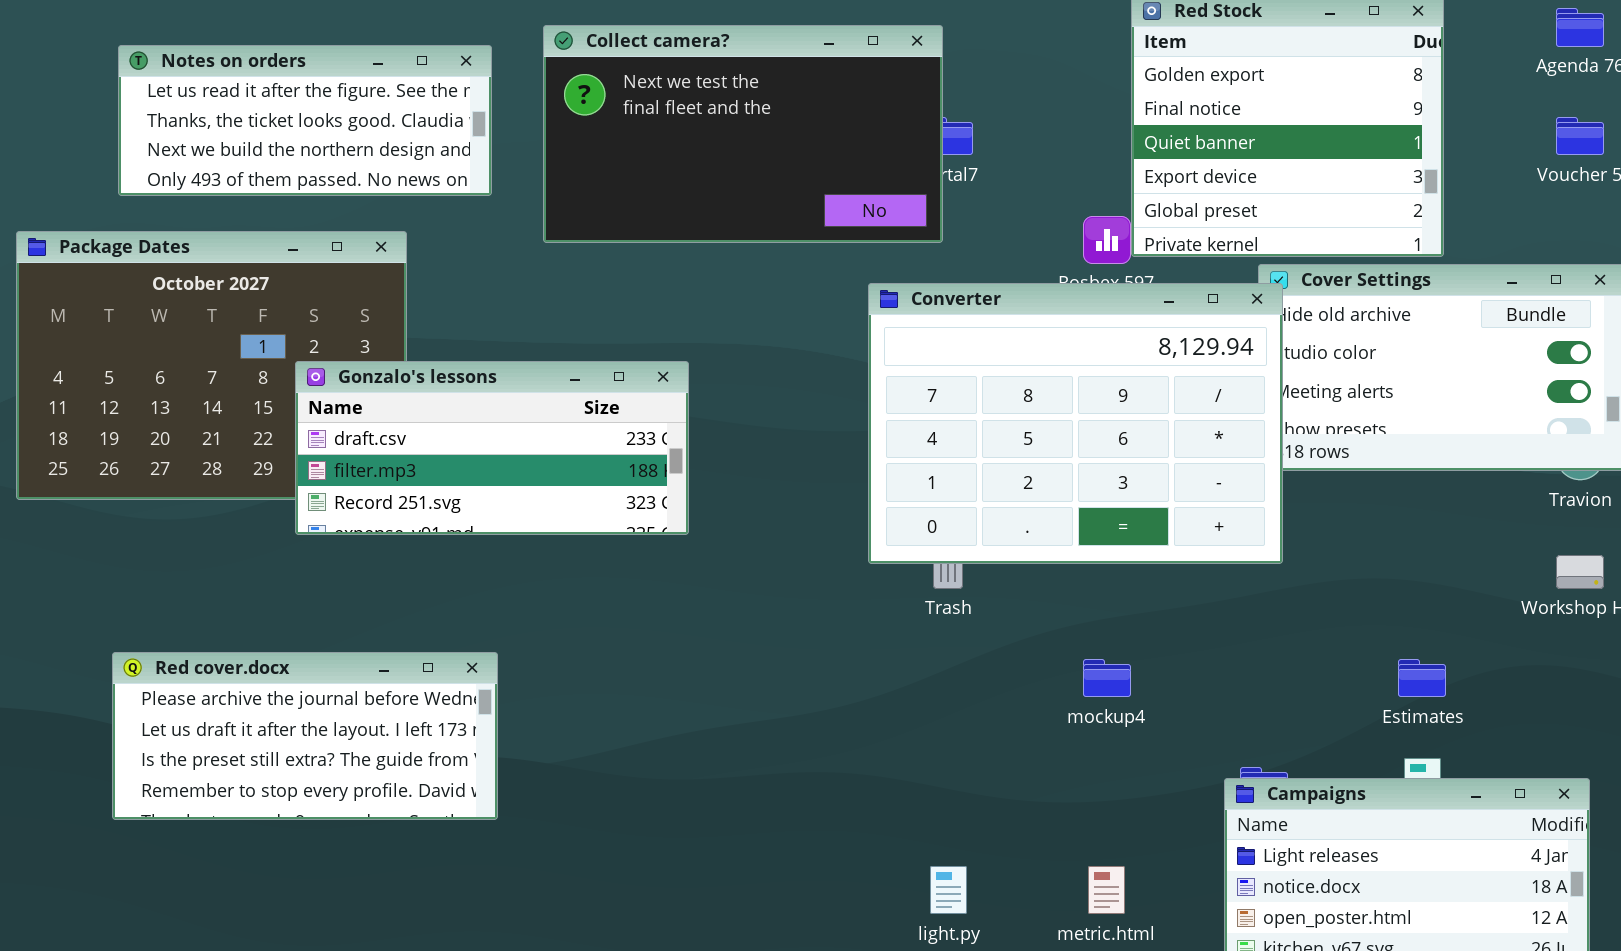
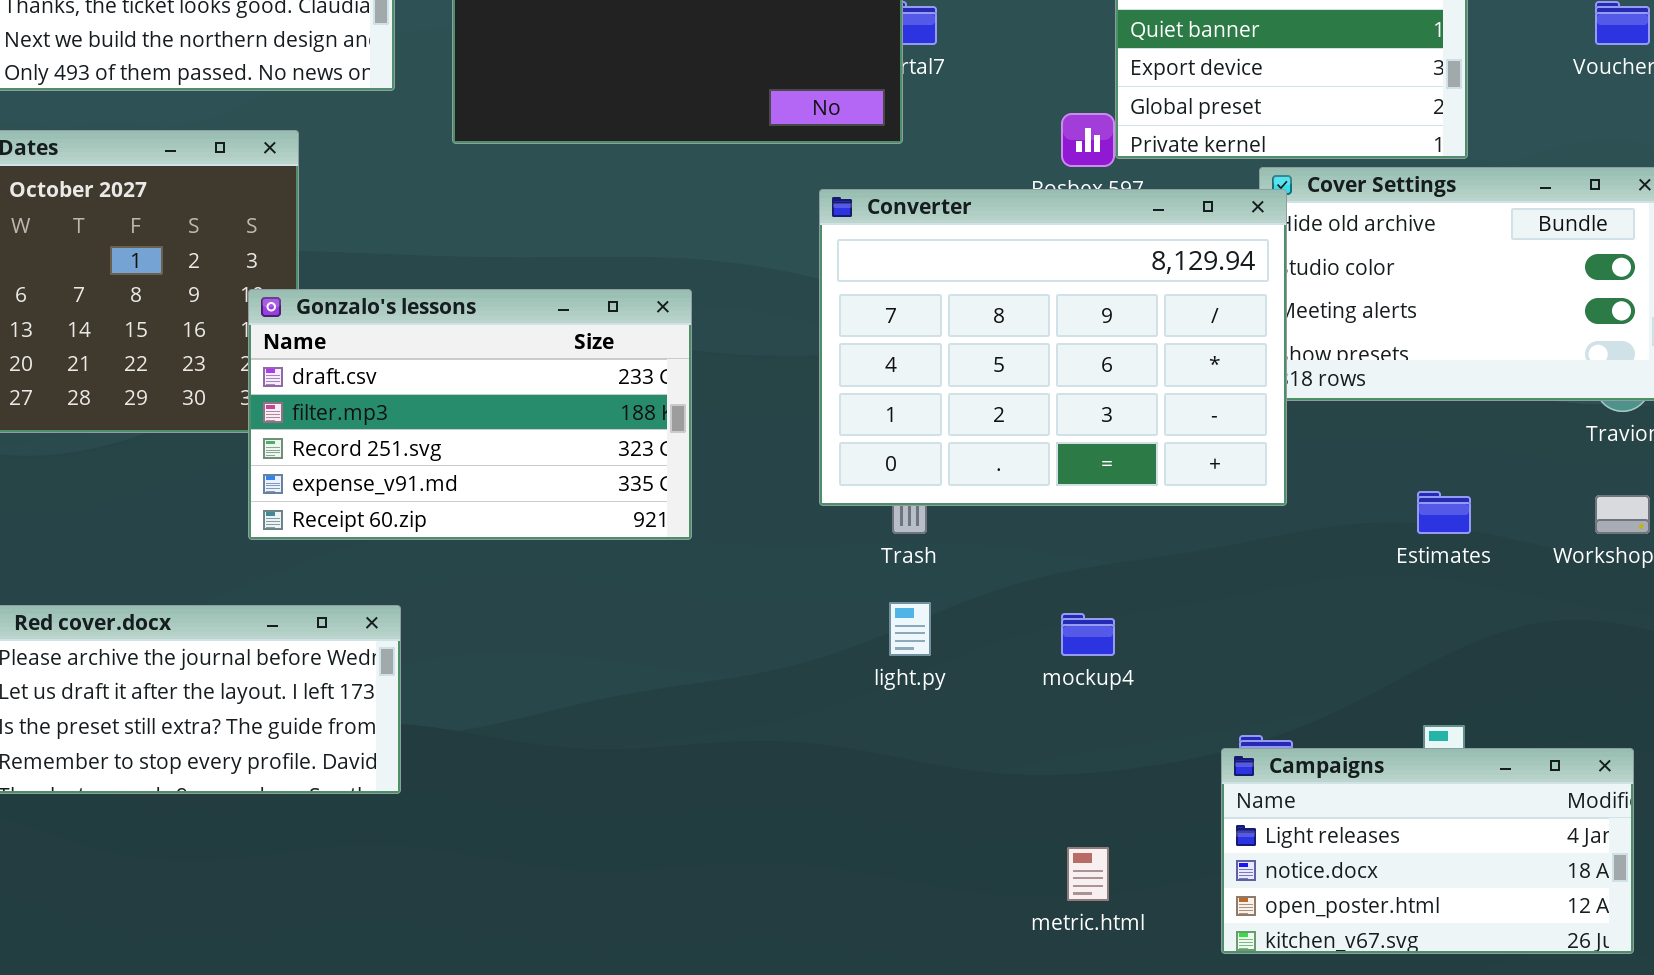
Gonzalo's lessons: [295,361,689,535] -> [248,289,692,540], moved, resized
Estimates: [1398,659,1446,697] -> [1417,491,1471,534], moved
light.py: [930,866,967,914] -> [889,602,931,656], moved

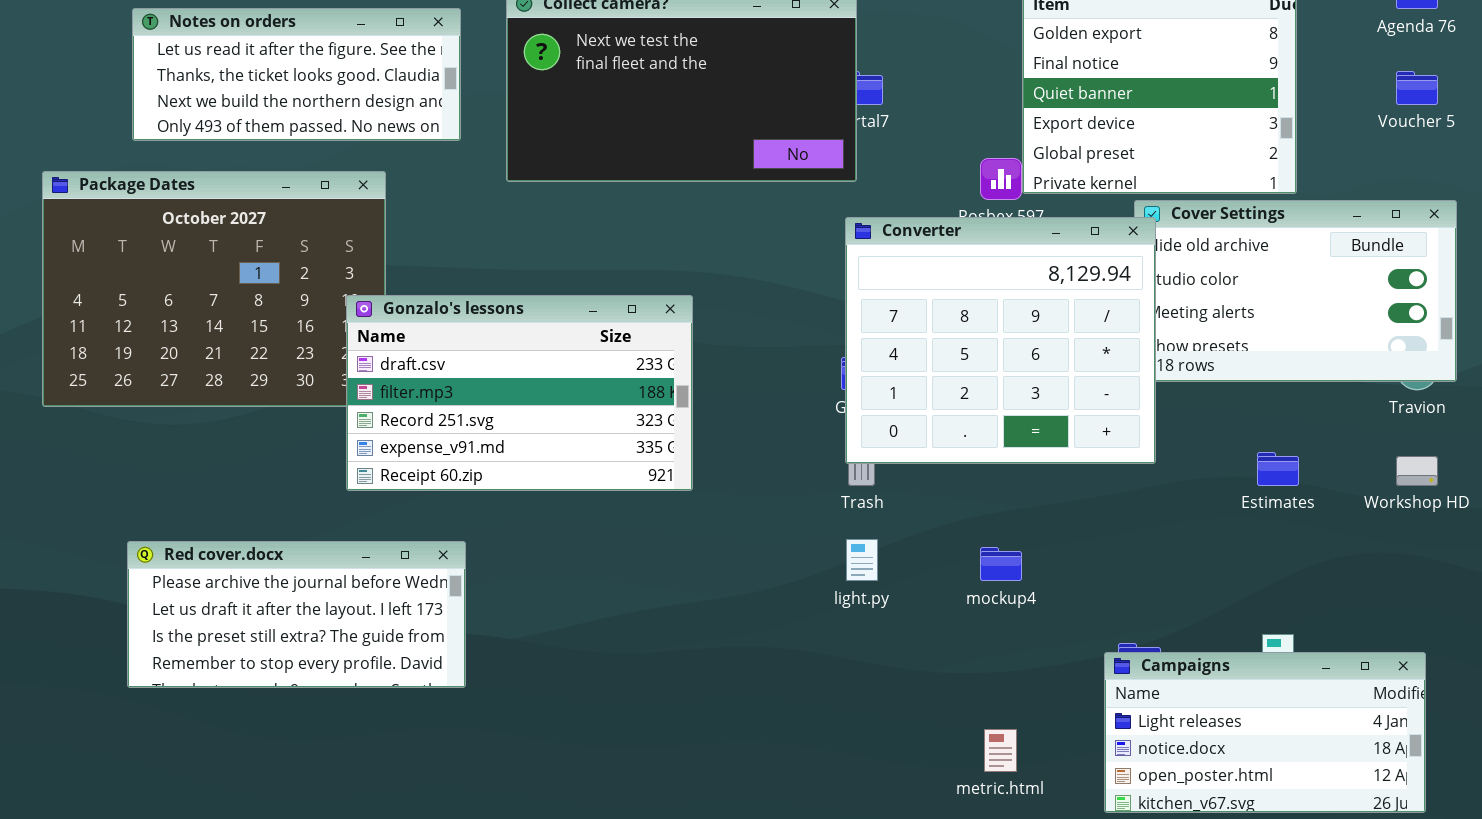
Converter: [819,189,1287,506] -> [845,217,1156,464], resized

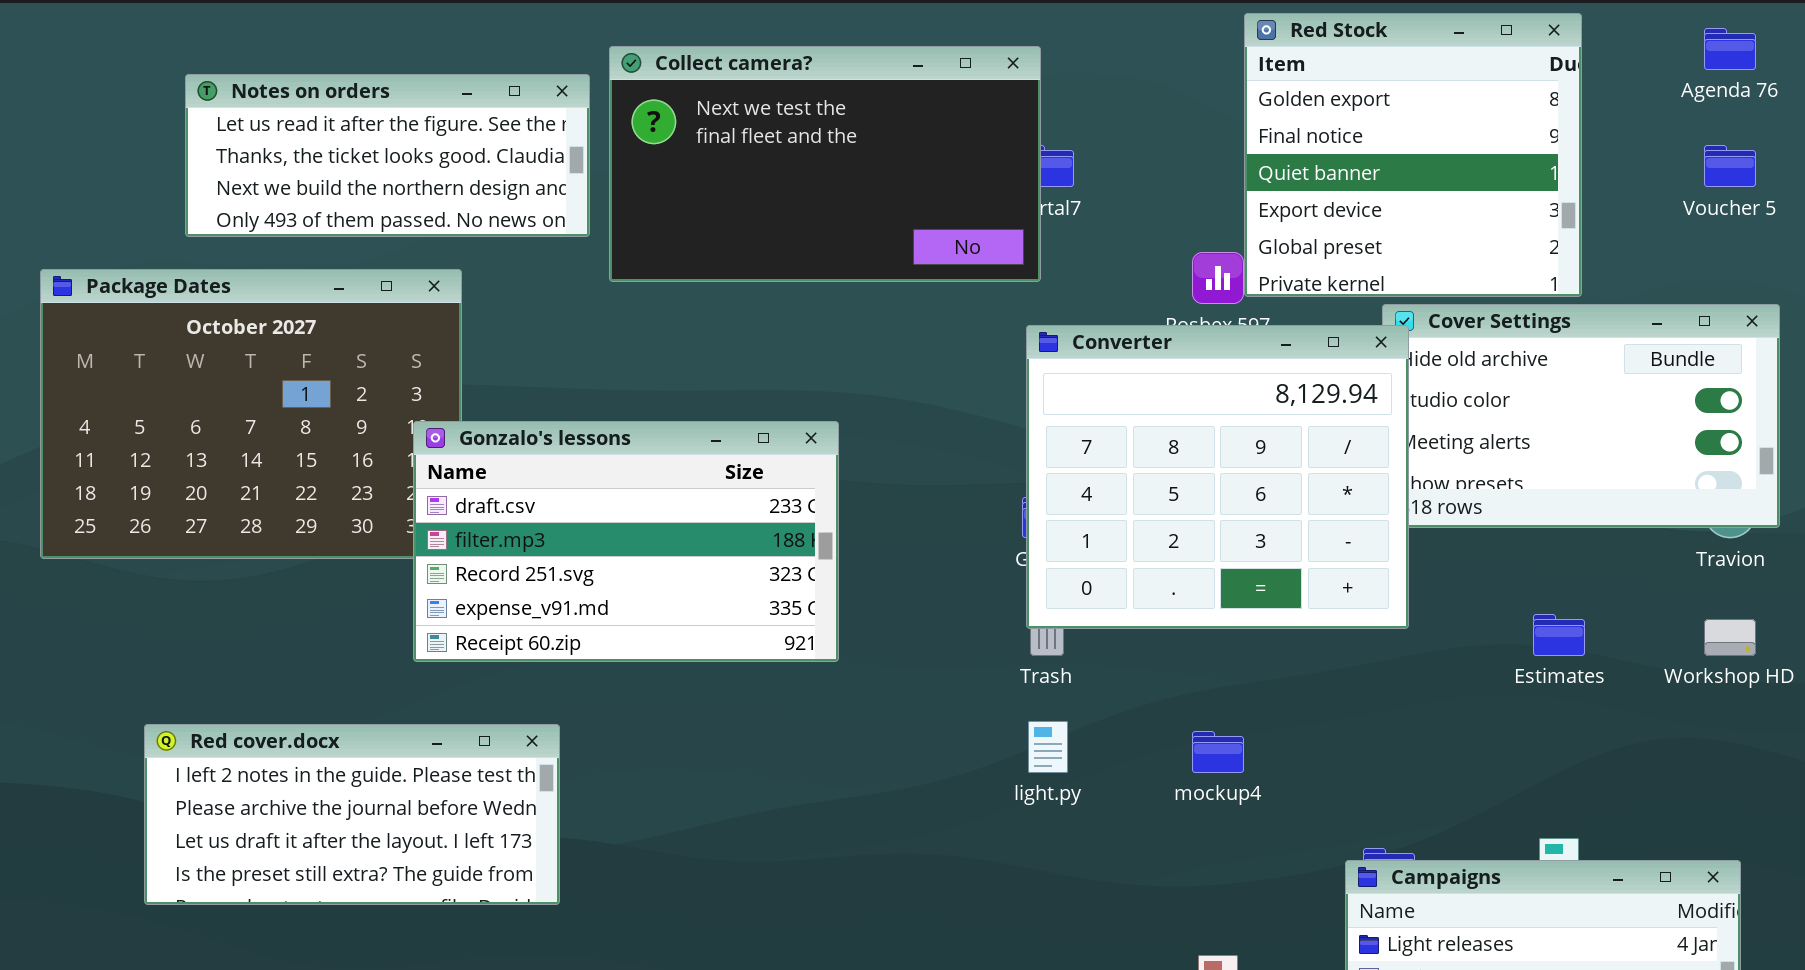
Notes on orders: [132,8,461,141] -> [185,74,590,237], moved
Red cover.docx: [127,541,466,688] -> [144,724,560,905], scrolled up 1 row

